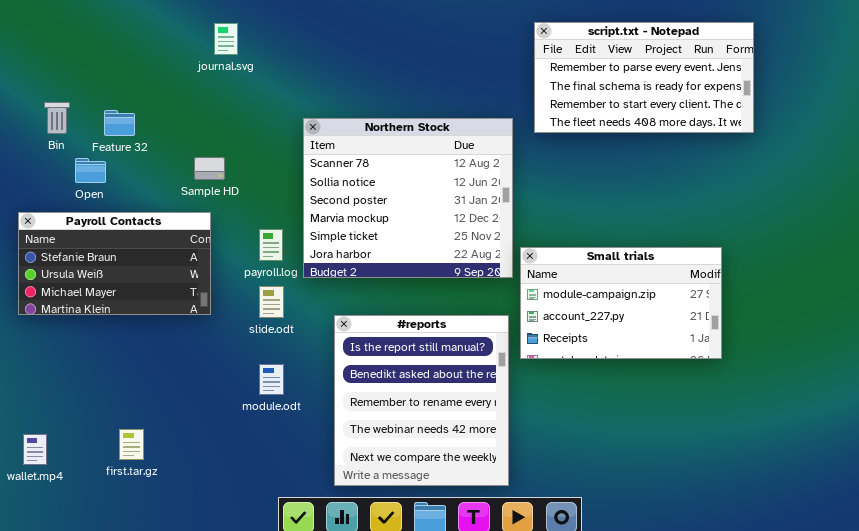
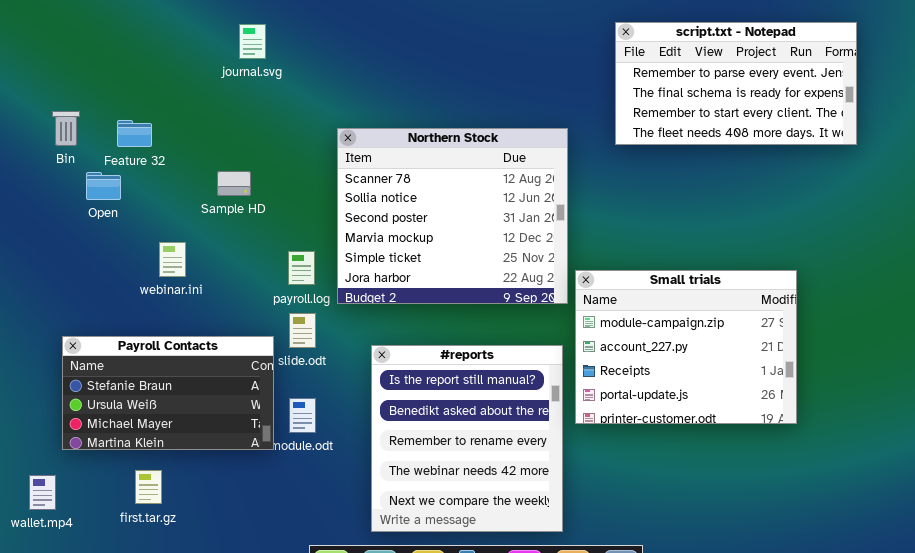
script.txt - Notepad: [534,22,754,133] -> [615,22,857,145], moved
Payroll Contacts: [18,212,211,315] -> [62,336,274,450], moved
Small trials: [520,247,722,359] -> [575,270,797,424], resized

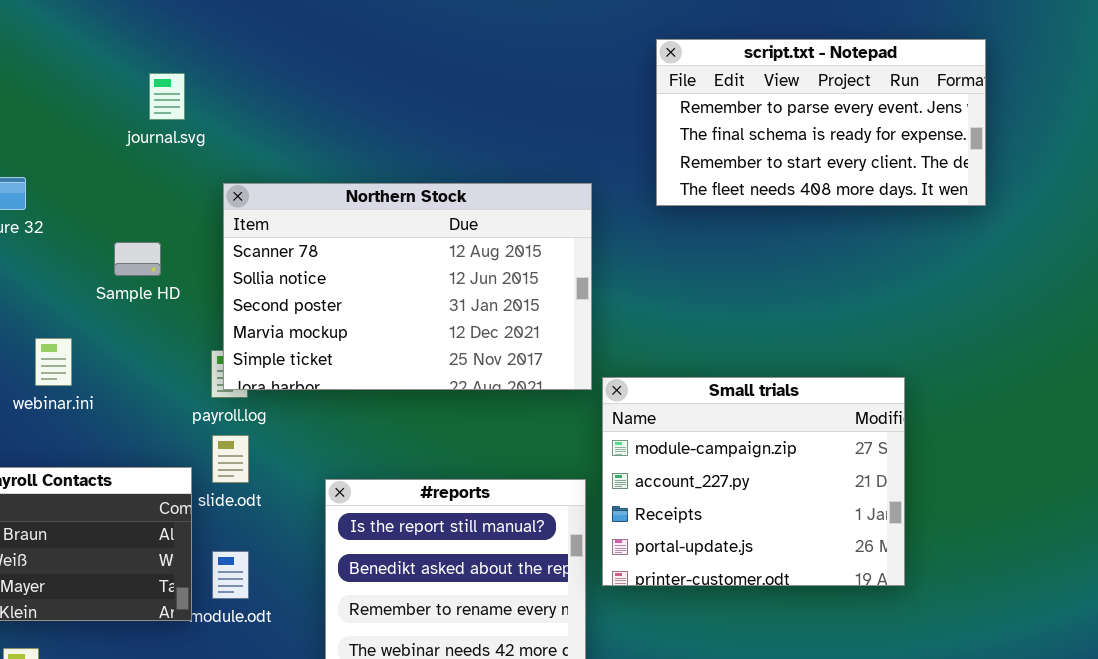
journal.svg: [239,24,266,59] -> [149,73,185,120], moved
Northern Stock: [337,128,568,304] -> [223,183,592,390], resized

